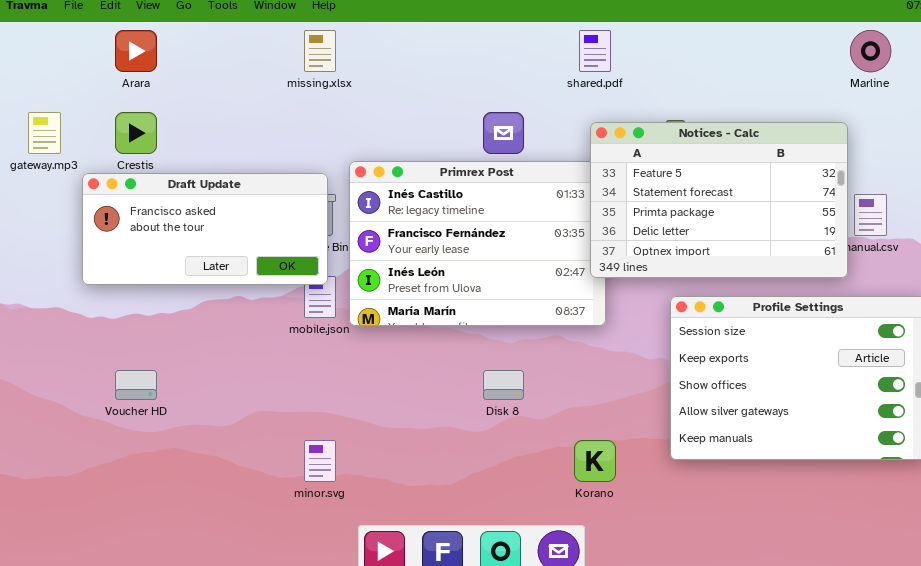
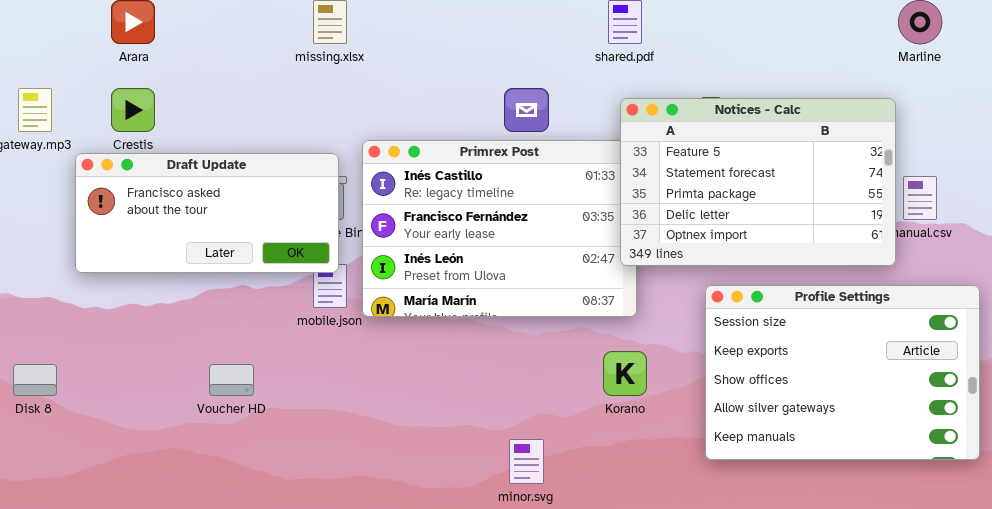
Voucher HD: [115,370,157,400] -> [209,364,254,396], moved
Disk 8: [483,370,524,400] -> [13,364,57,396], moved
minor.svg: [304,440,336,482] -> [509,439,544,484], moved
Korano: [574,440,616,482] -> [603,351,647,396], moved

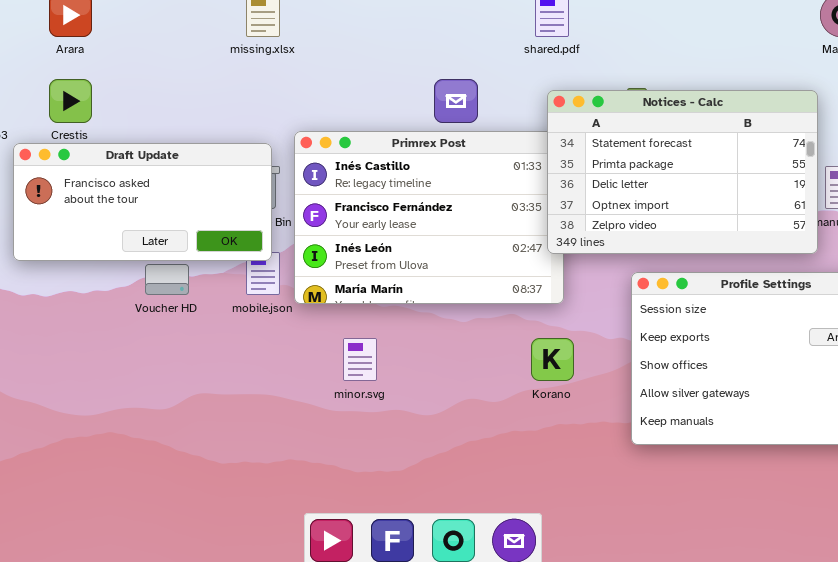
Notices - Calc: [620,98,896,266] -> [547,90,818,254], scrolled down 1 row
Voucher HD: [209,364,254,396] -> [145,264,189,295], moved
minor.svg: [509,439,544,484] -> [343,338,377,381], moved

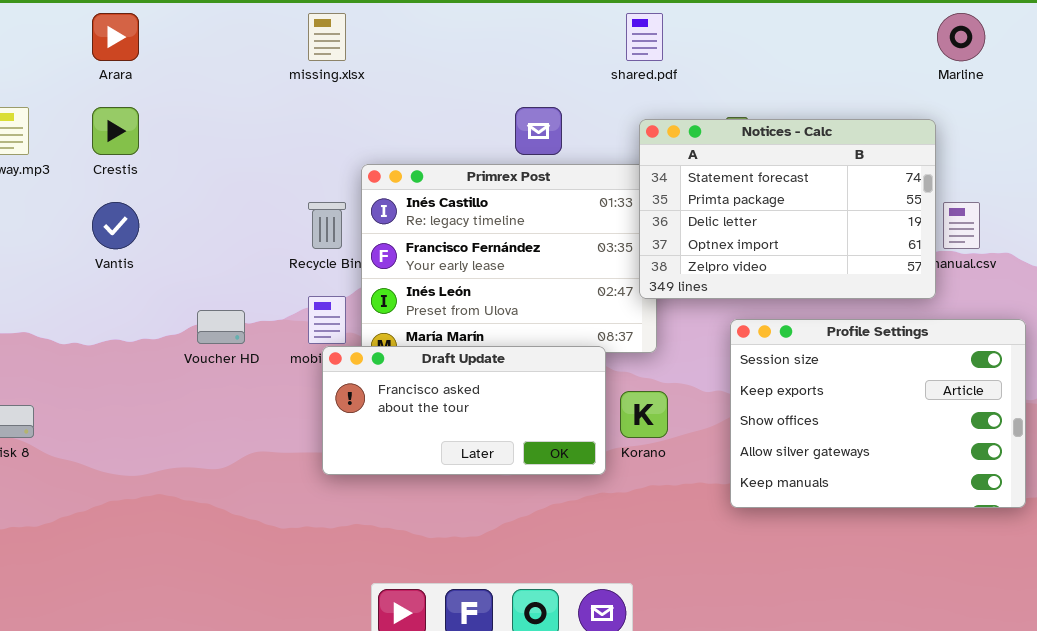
Draft Update: [13,143,272,261] -> [322,346,606,475], moved

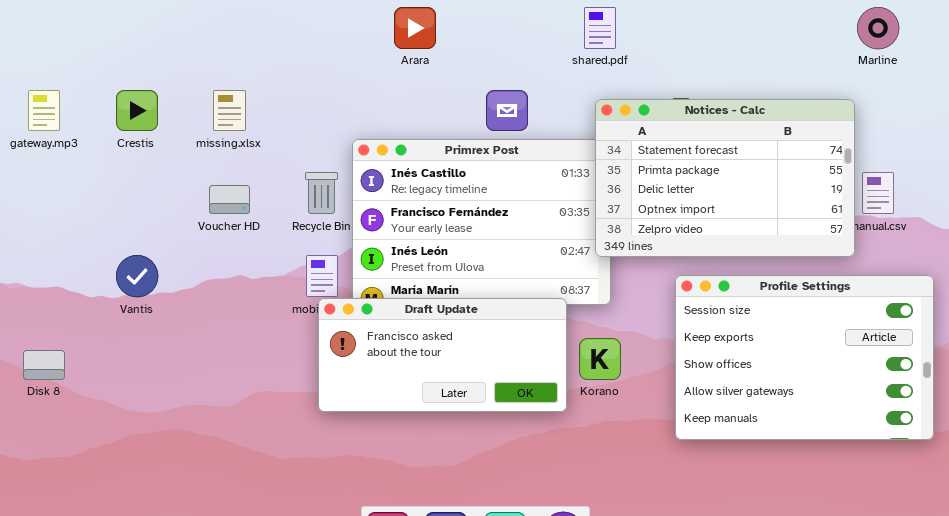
Arara: [92,13,139,61] -> [394,7,436,49], moved
missing.xlsx: [308,13,346,61] -> [213,90,246,131], moved
Vantis: [92,202,139,249] -> [116,255,158,297], moved
Voucher HD: [197,310,245,344] -> [209,185,250,214], moved

